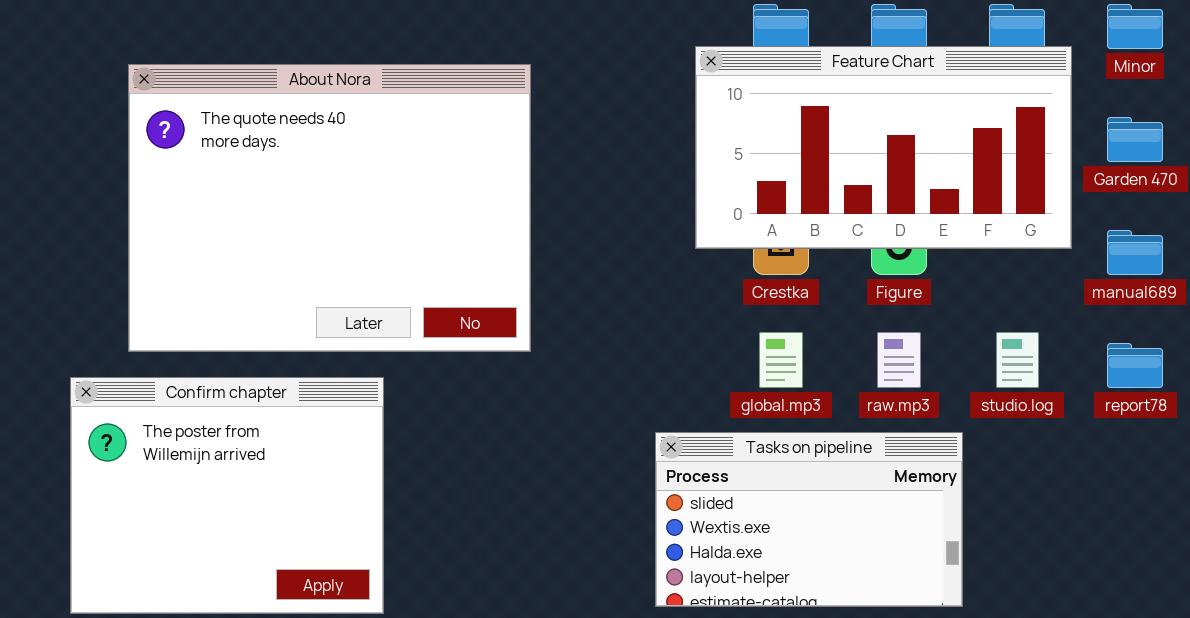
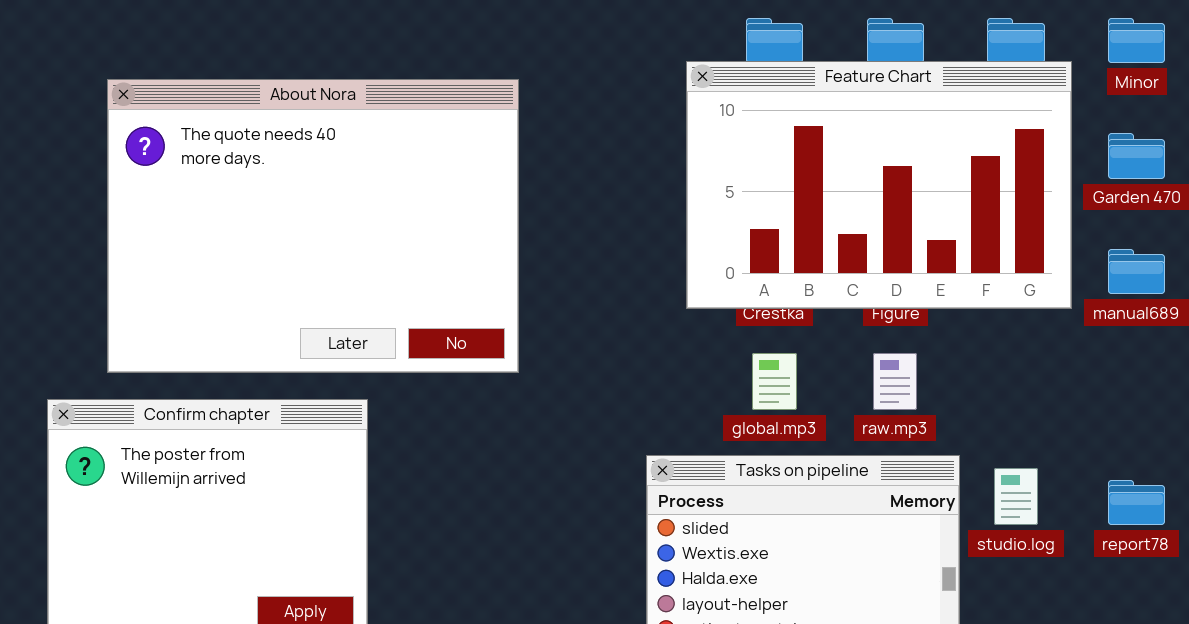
Feature Chart: [695,46,1072,249] -> [686,61,1072,309], resized
studio.log: [996,332,1039,388] -> [994,468,1038,525], moved
report78: [1107,343,1163,388] -> [1108,480,1165,525], moved

